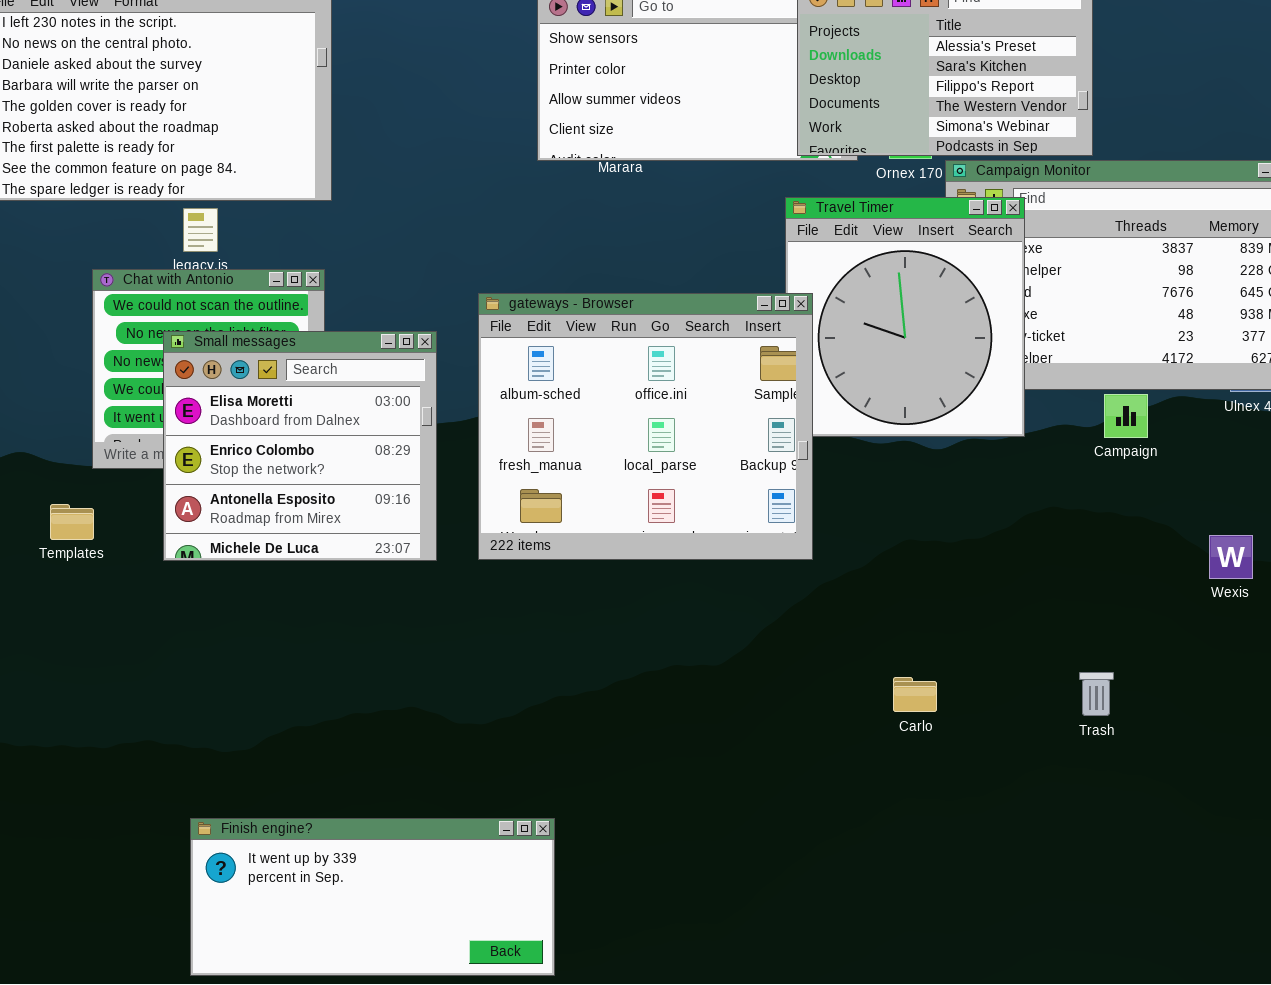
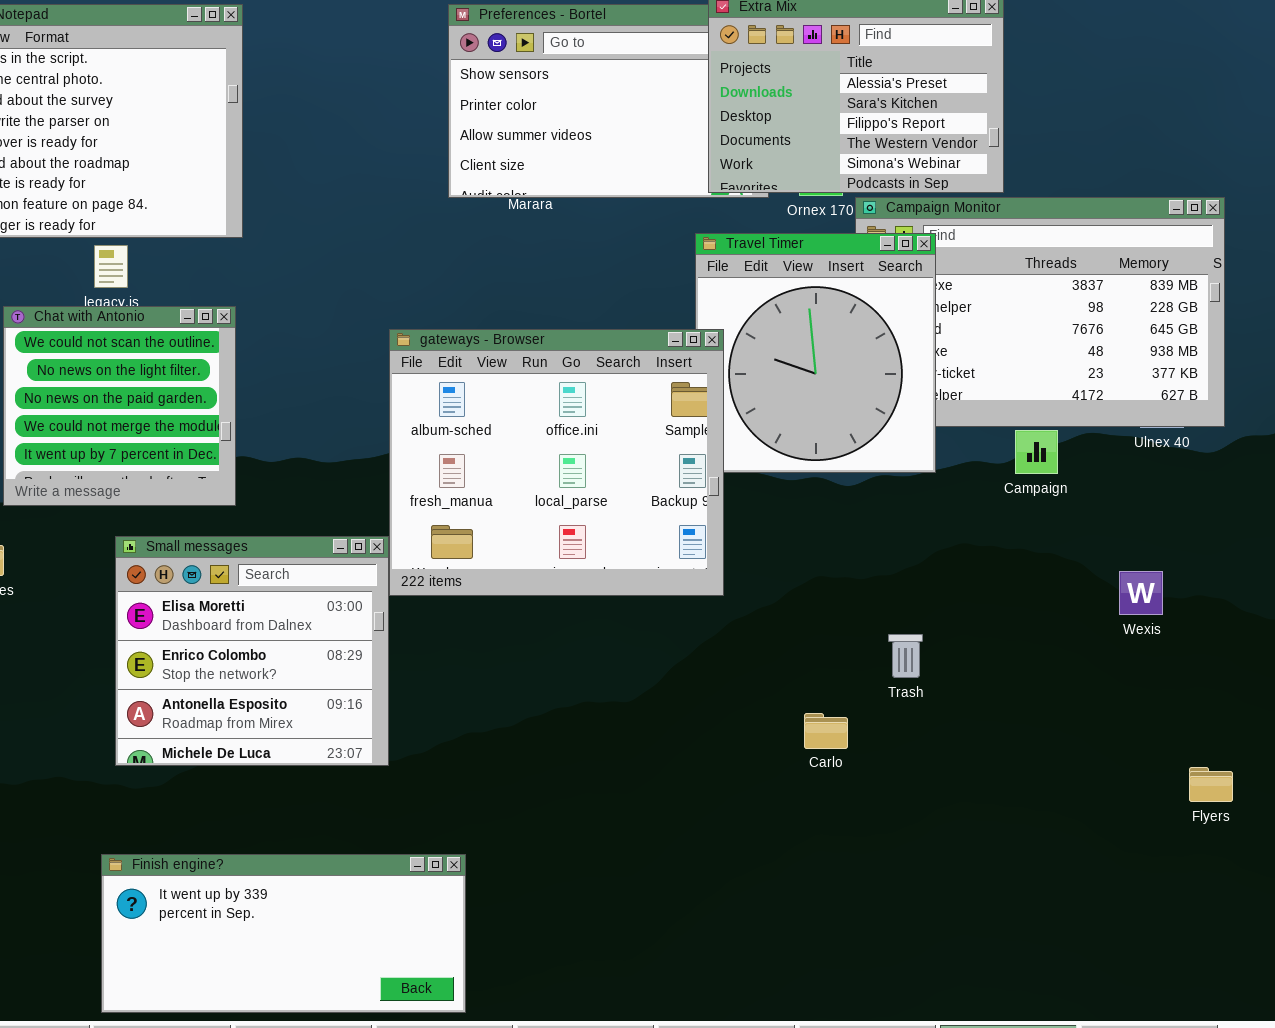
Small messages: [163,331,437,561] -> [115,536,389,766], moved
Trash: [1079,672,1114,716] -> [888,634,923,678], moved

